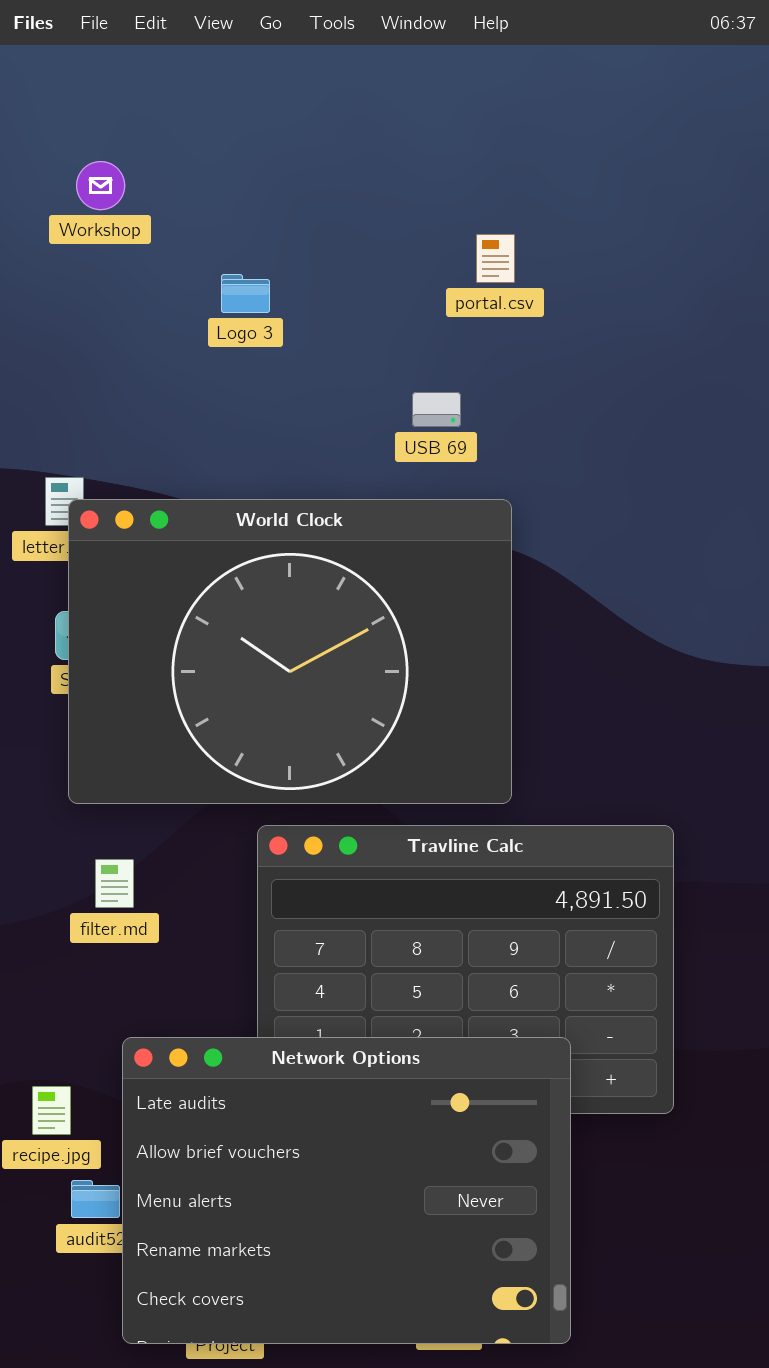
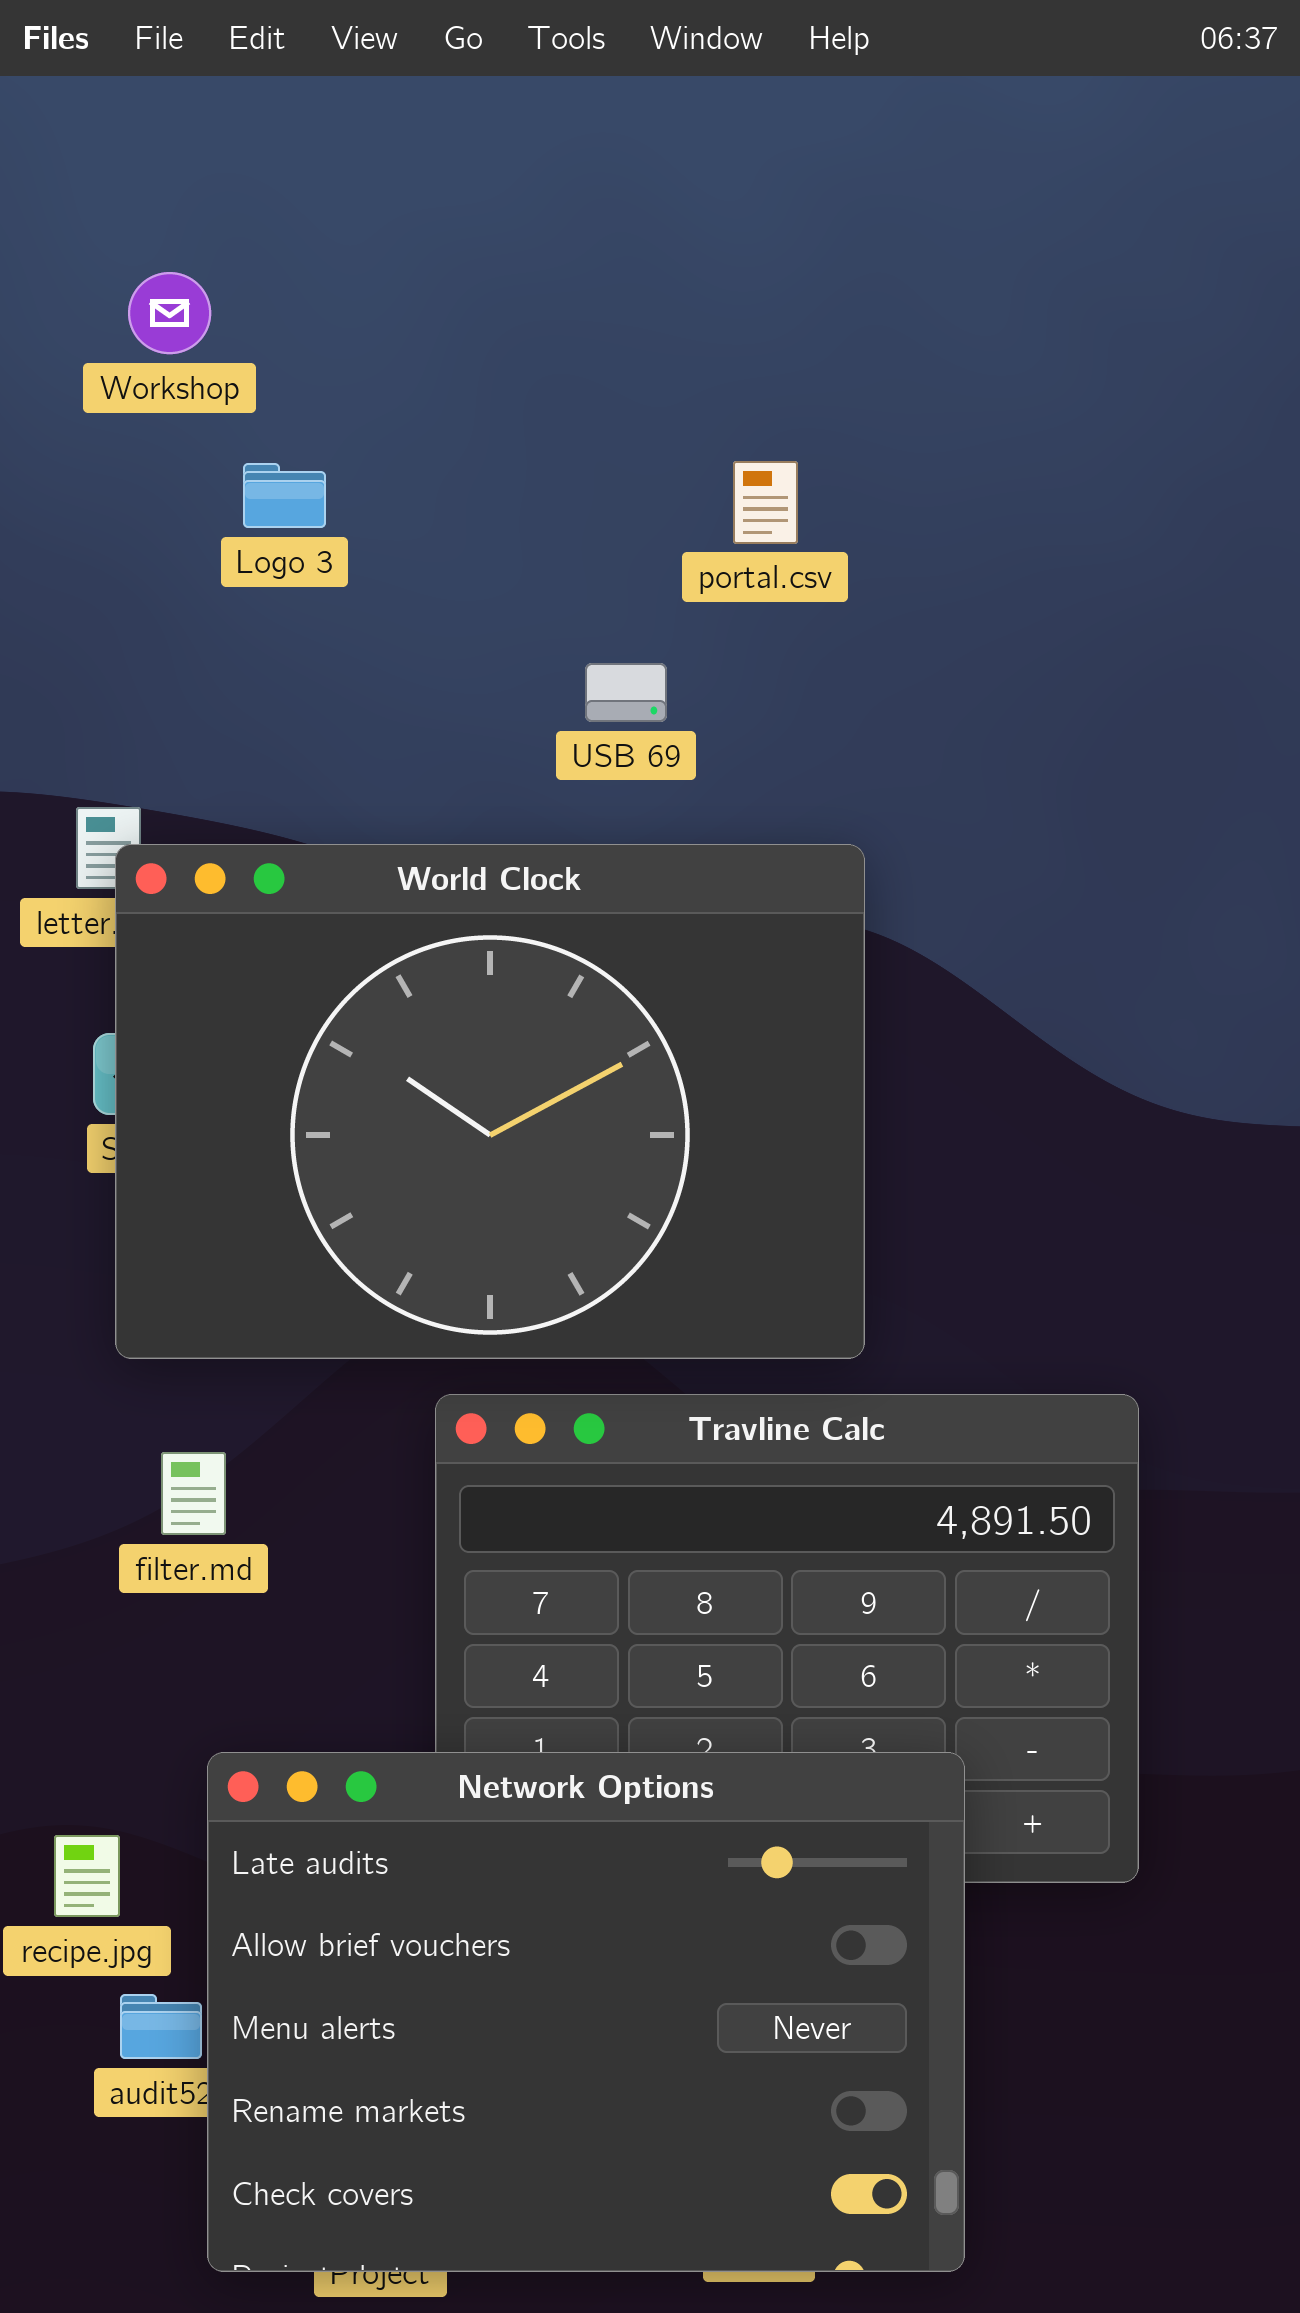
portal.csv: [476,234,515,283] -> [733,461,798,544], moved
Logo 3: [221,274,270,313] -> [243,463,326,528], moved
USB 69: [412,392,461,427] -> [585,663,667,722], moved

